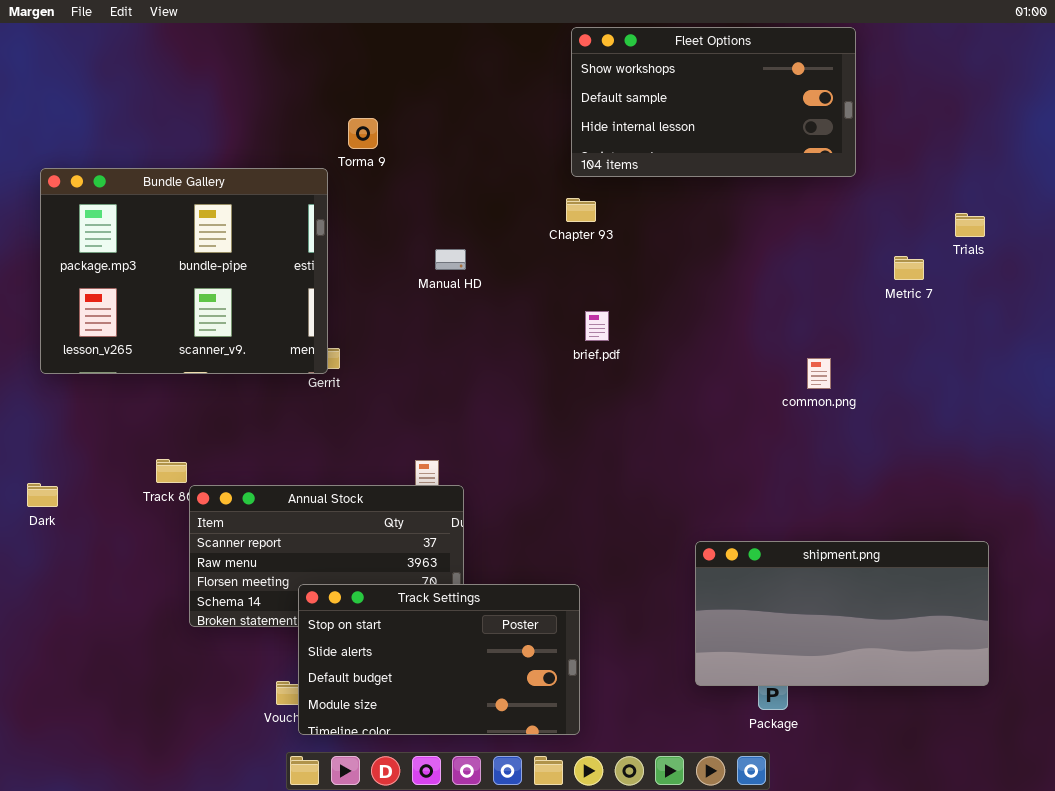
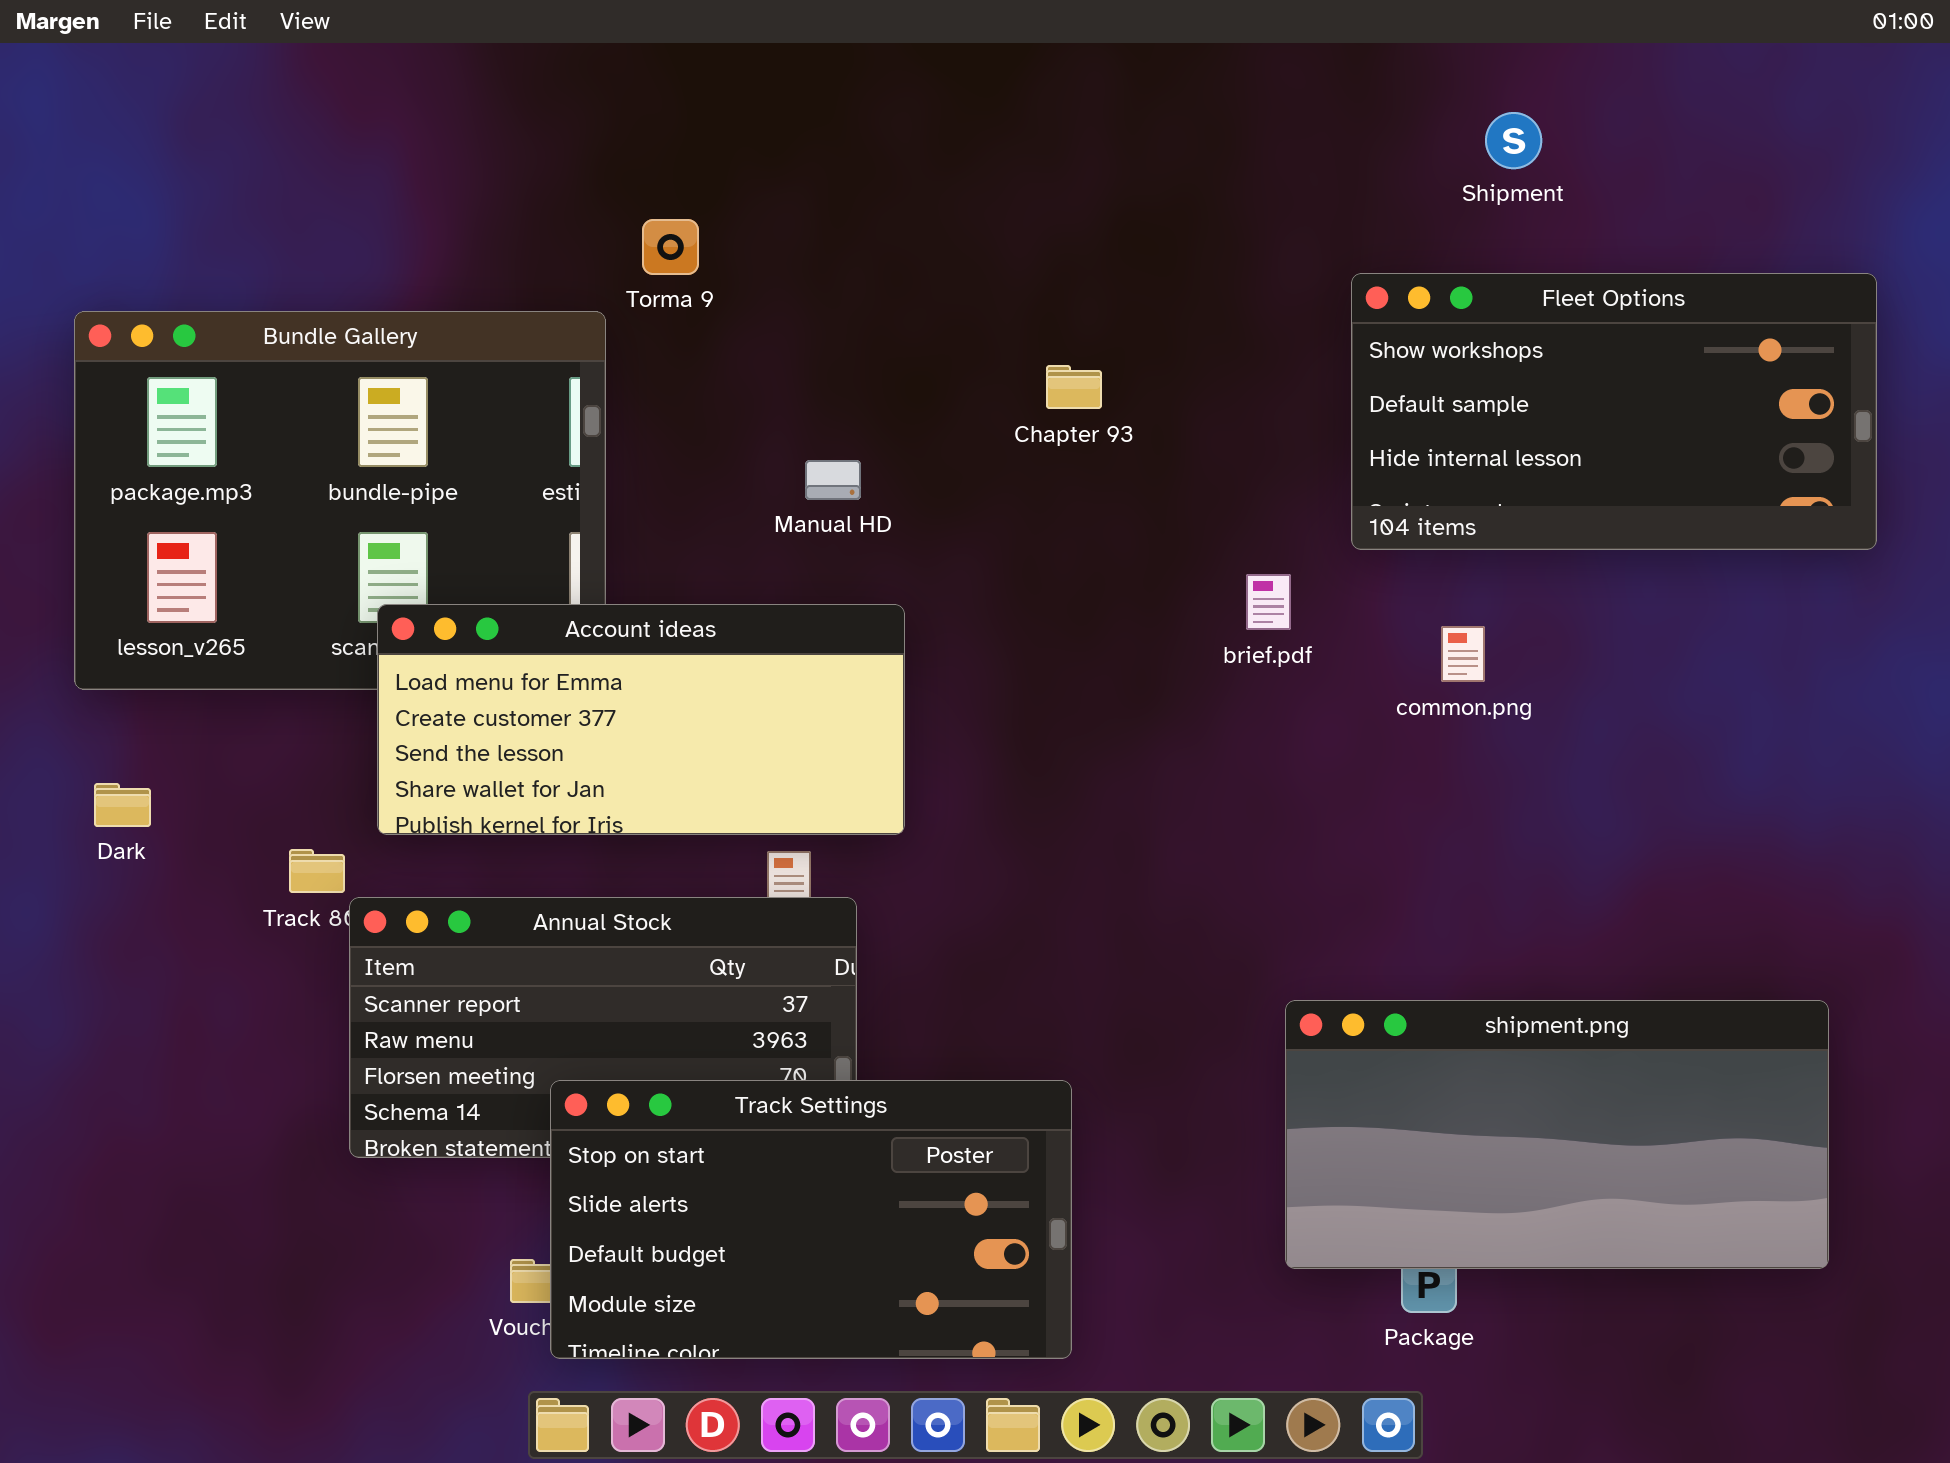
Fleet Options: [571,27,856,177] -> [1351,273,1877,550], moved
brief.pdf: [585,311,609,341] -> [1246,574,1291,630], moved
Account ideas: none -> [377,604,905,835], opened
common.png: [807,358,831,389] -> [1441,626,1485,682], moved
Dark: [27,483,58,507] -> [94,783,151,827], moved

